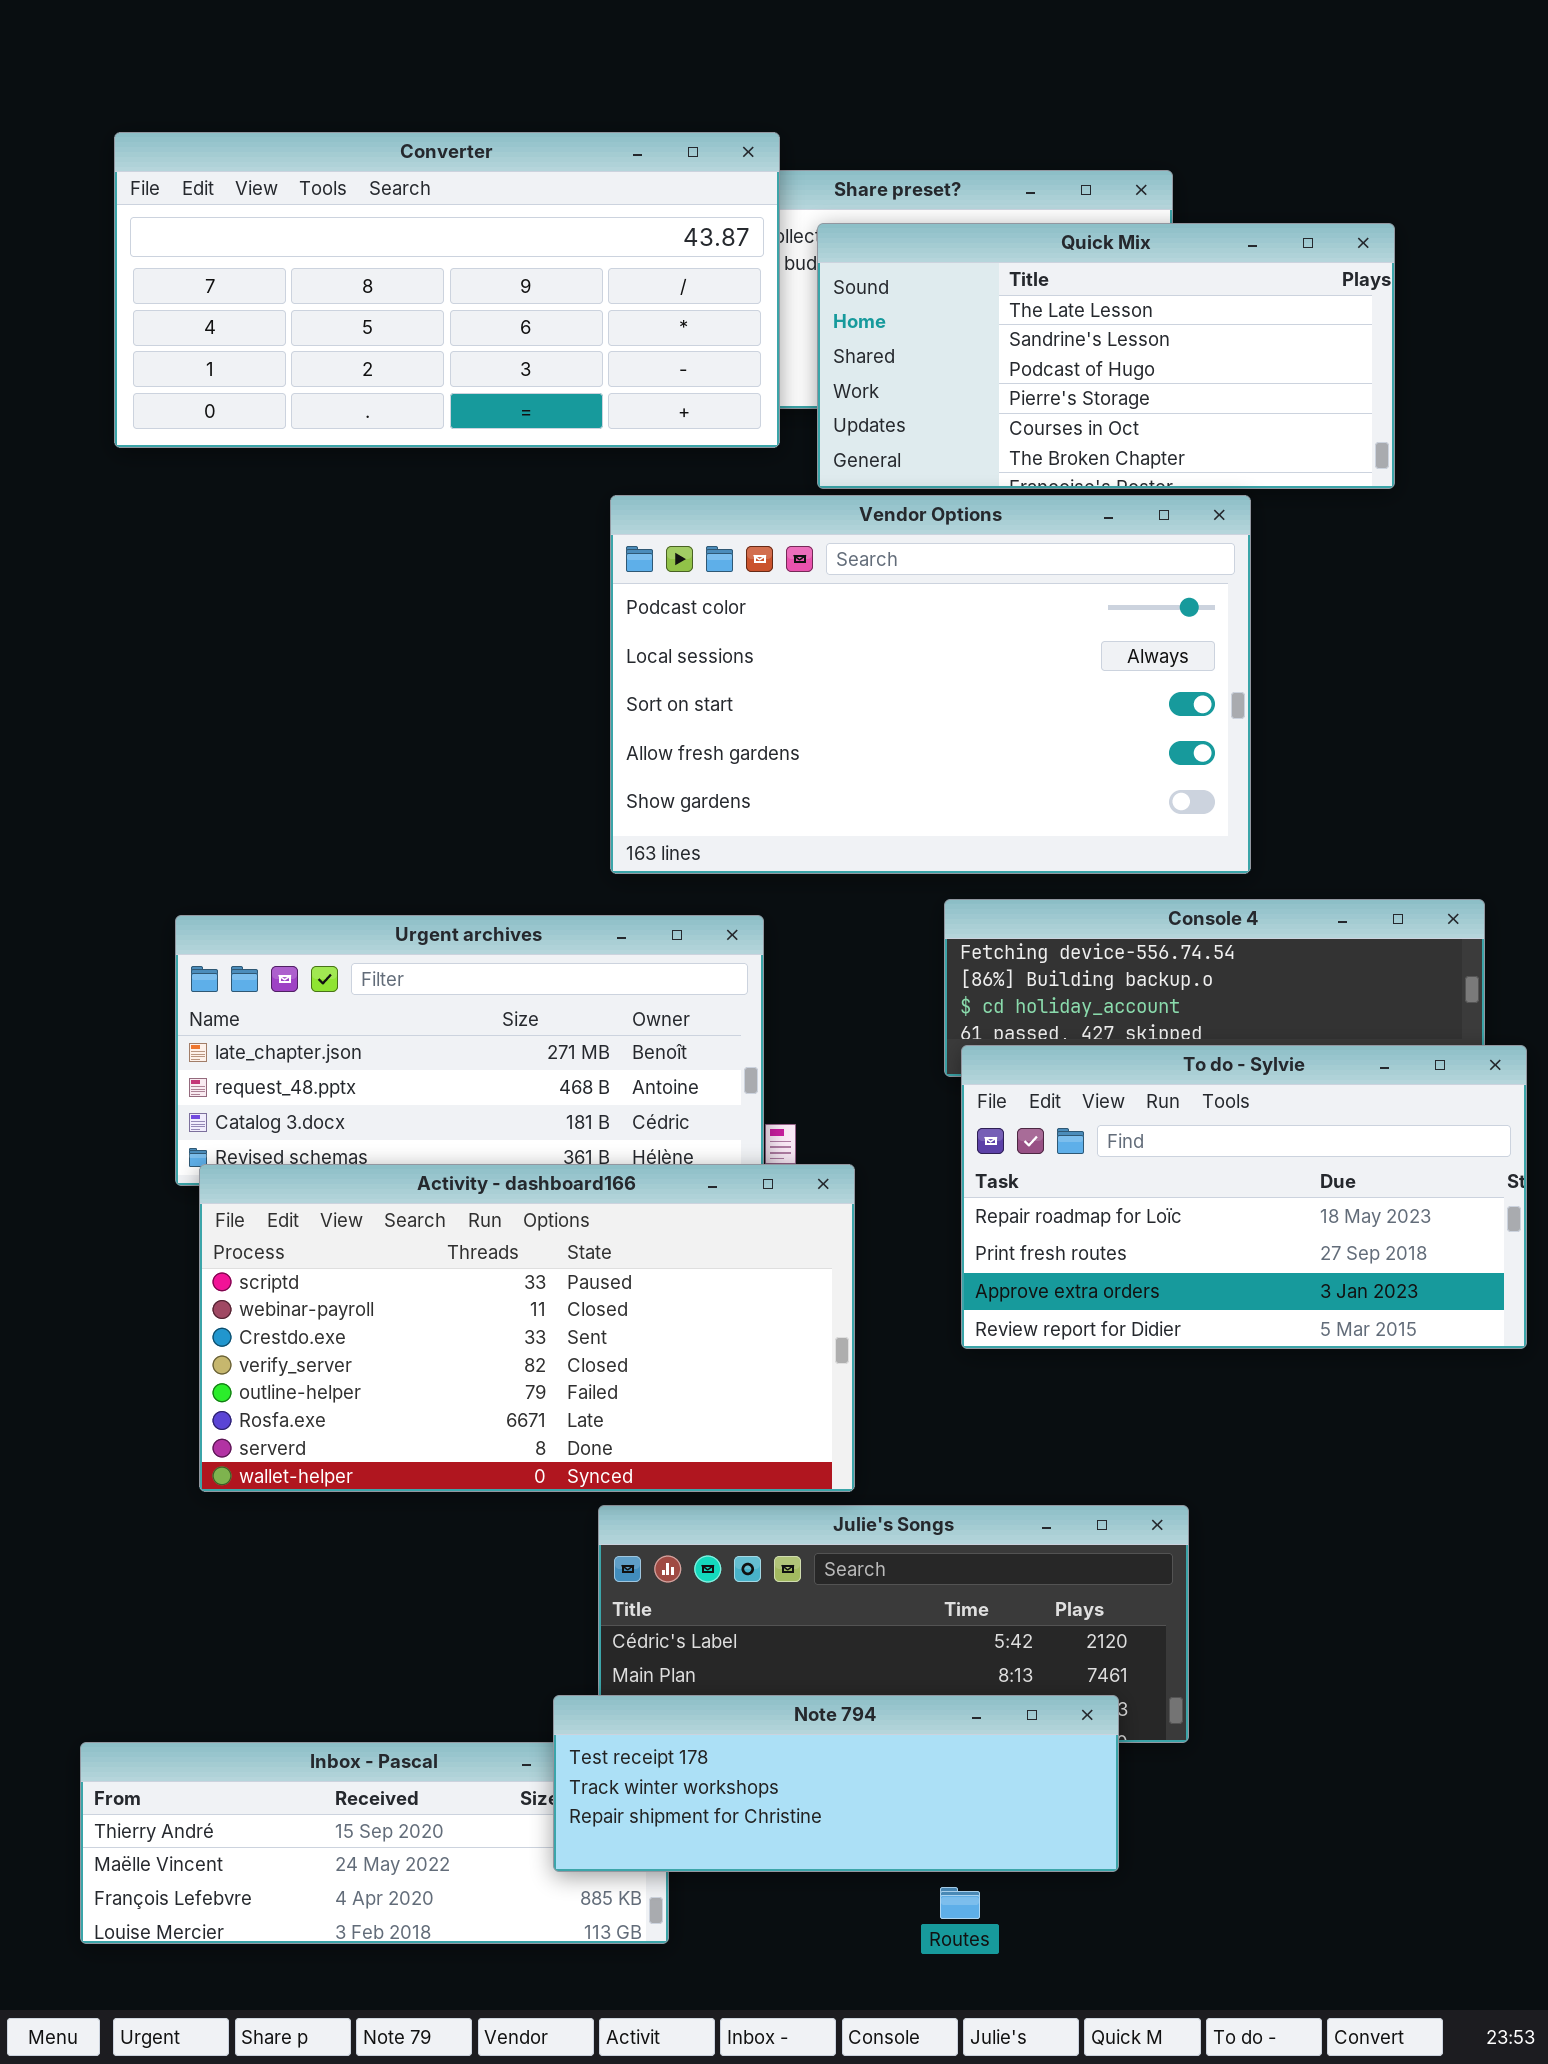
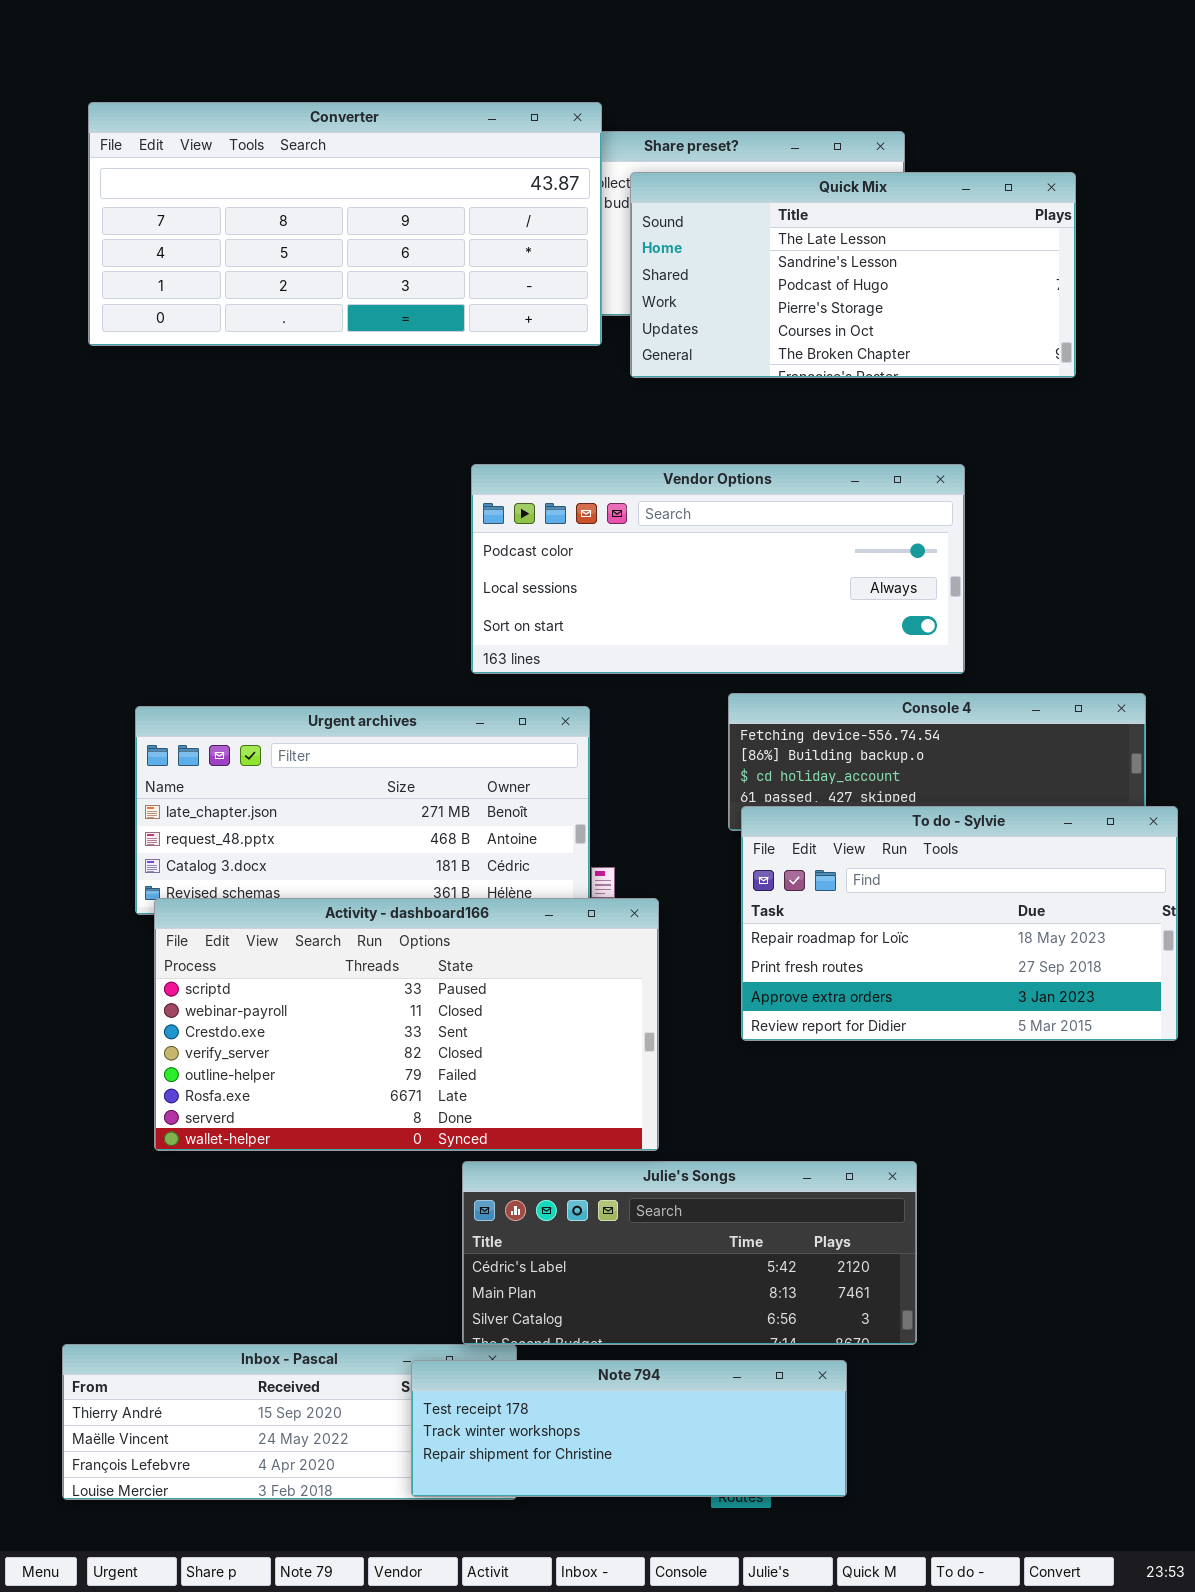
Vendor Options: [610,495,1251,874] -> [471,464,965,674], resized
Note 794: [553,1695,1119,1872] -> [411,1360,847,1497], moved

